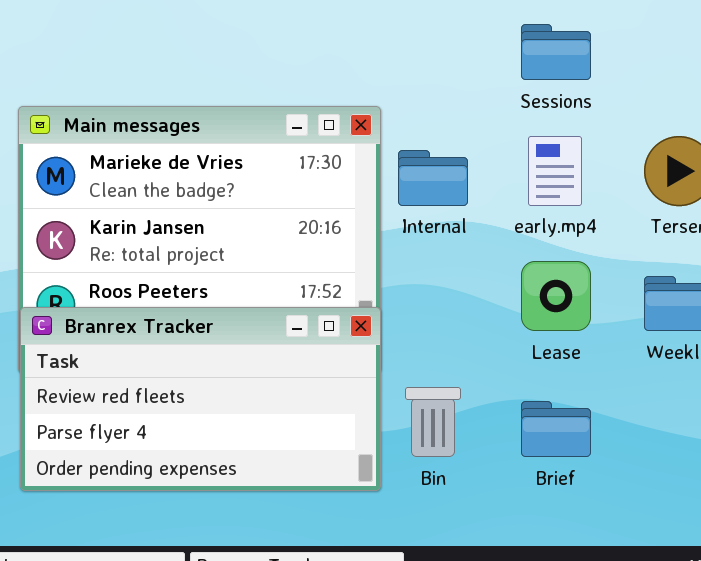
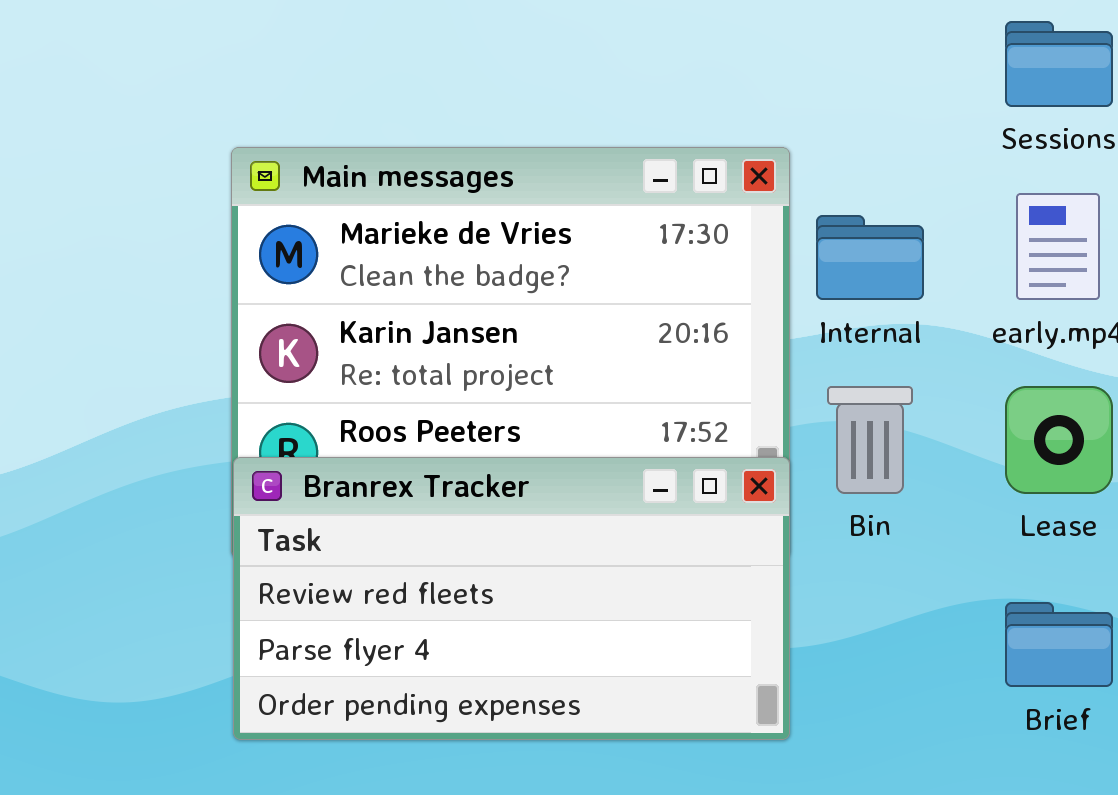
Bin: [405,387,461,457] -> [827,386,913,494], moved

